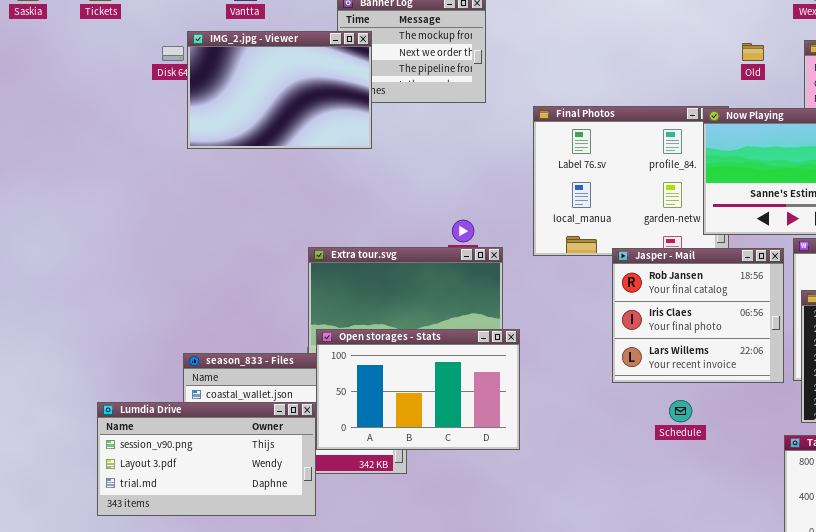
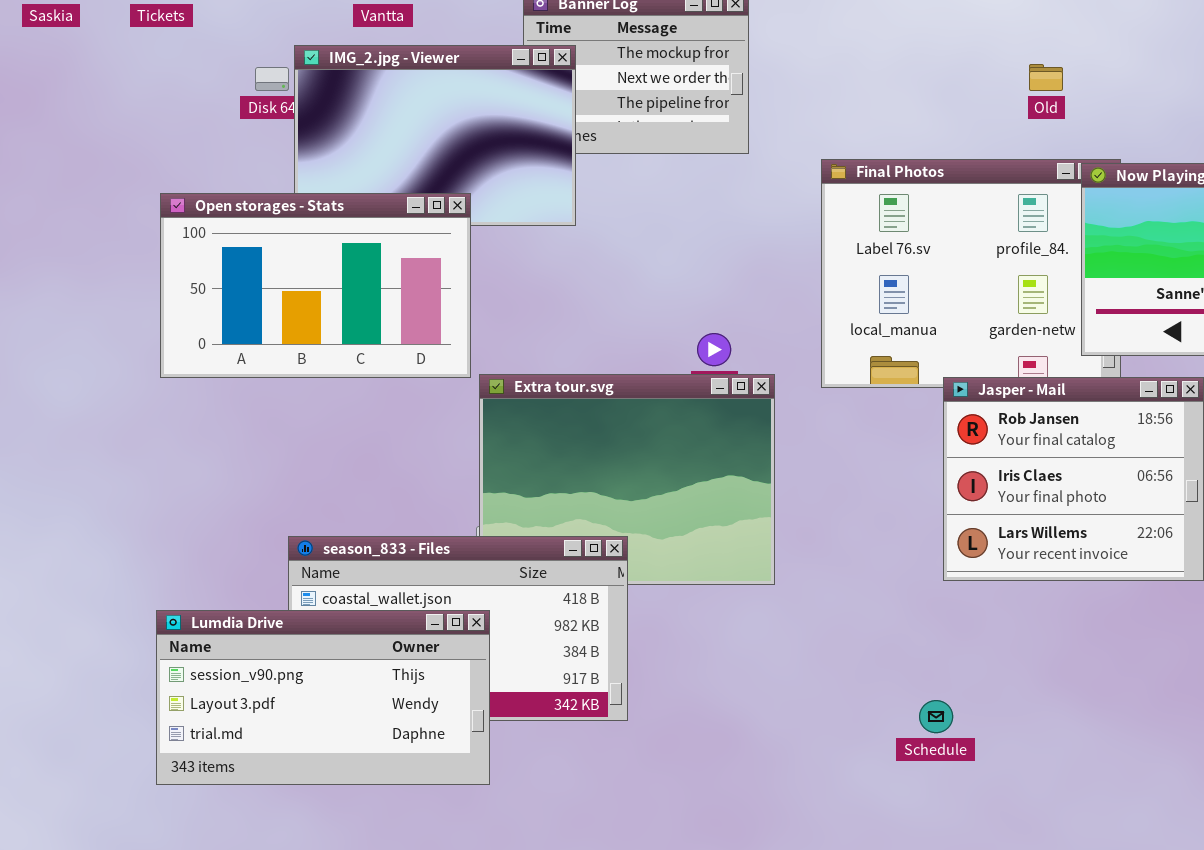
Old: [742,43,764,61] -> [1029,64,1063,91], moved
Open storages - Stats: [316,329,520,450] -> [160,193,471,378], moved
Schedule: [669,400,692,422] -> [919,700,953,733], moved

